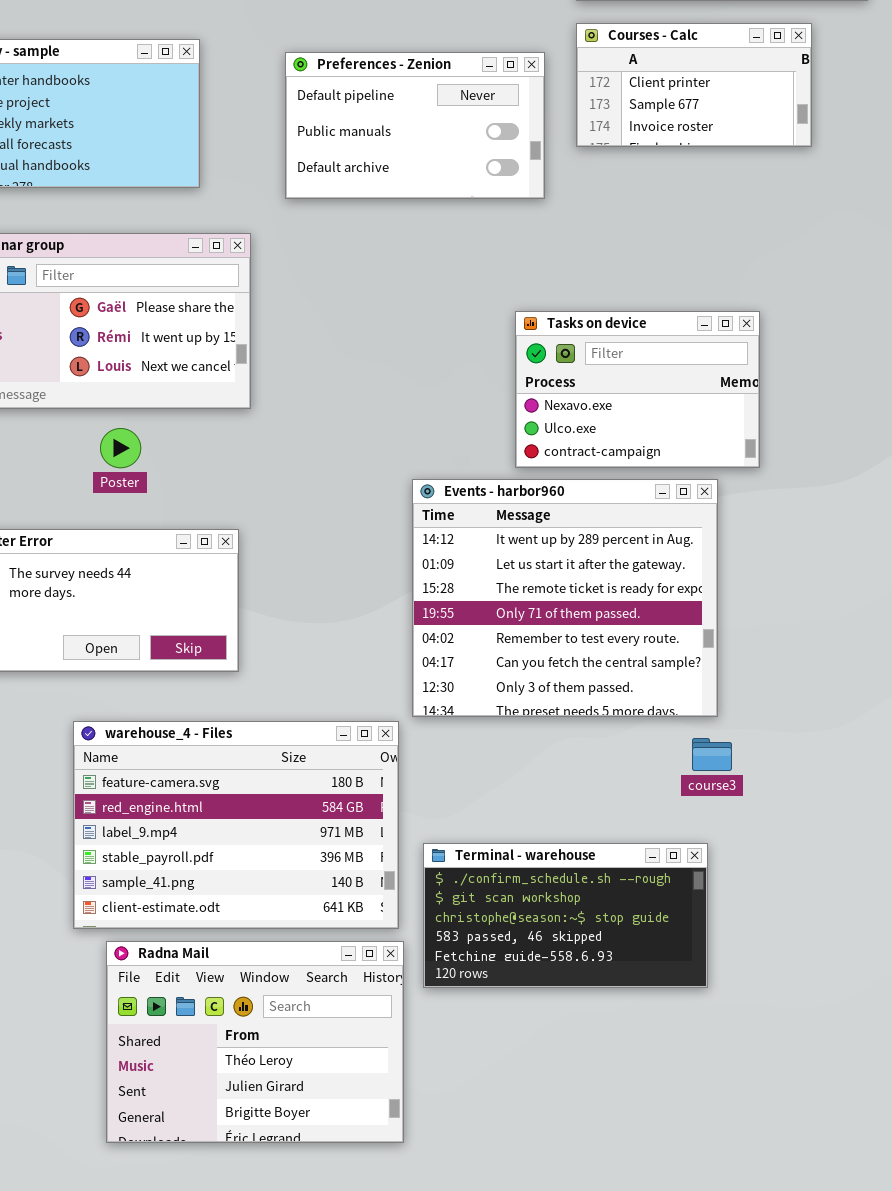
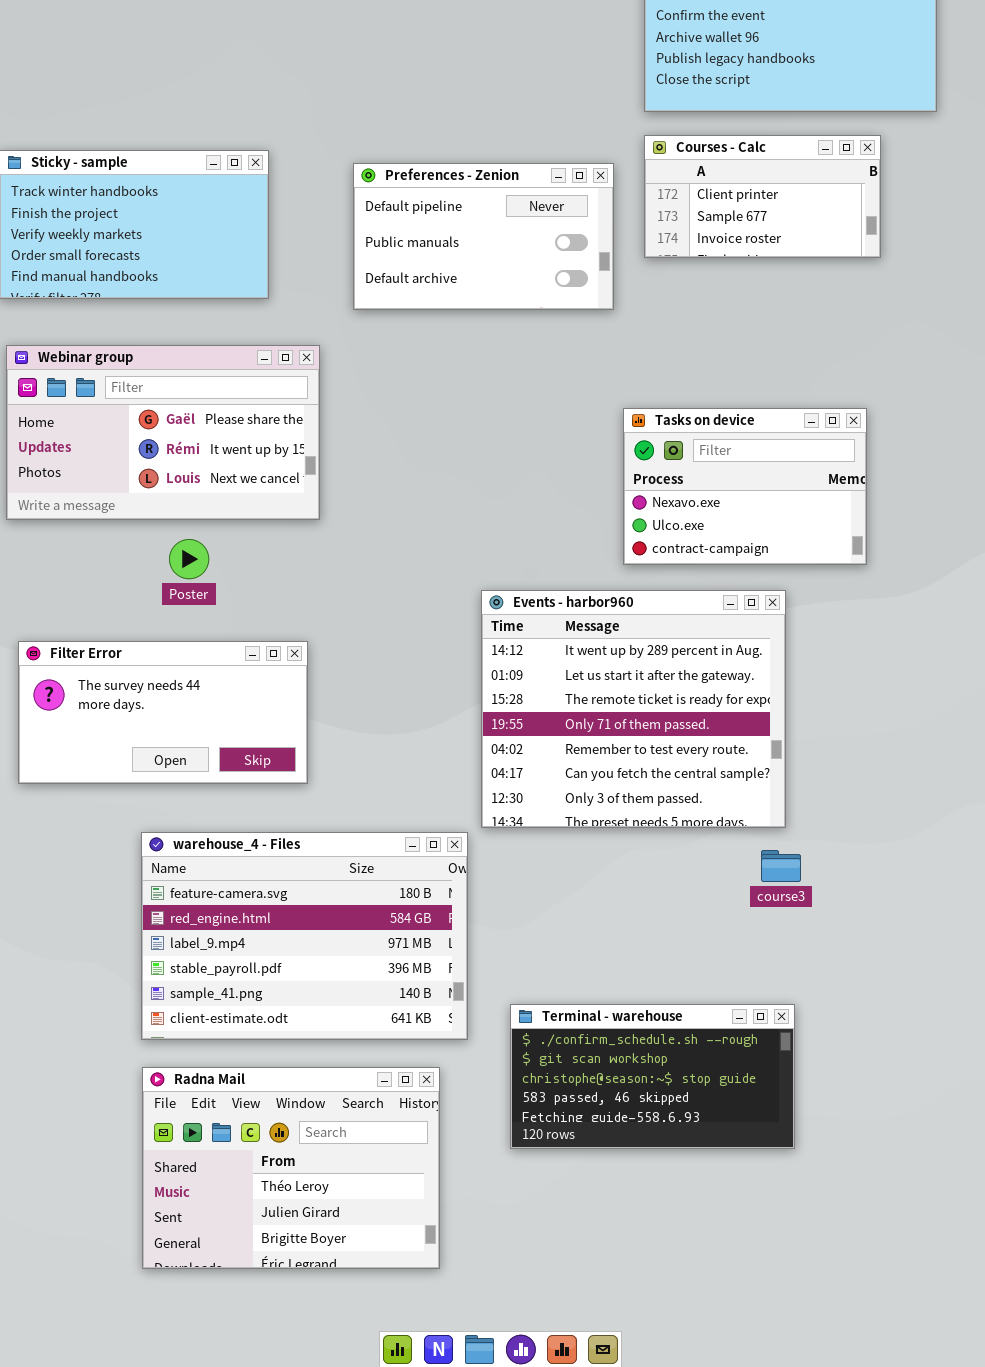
Tasks on device: [515,311,760,468] -> [623,408,867,565], moved
Terminal - warehouse: [423,843,708,988] -> [510,1004,795,1149], moved
Radna Mail: [106,941,404,1143] -> [142,1067,440,1269], moved

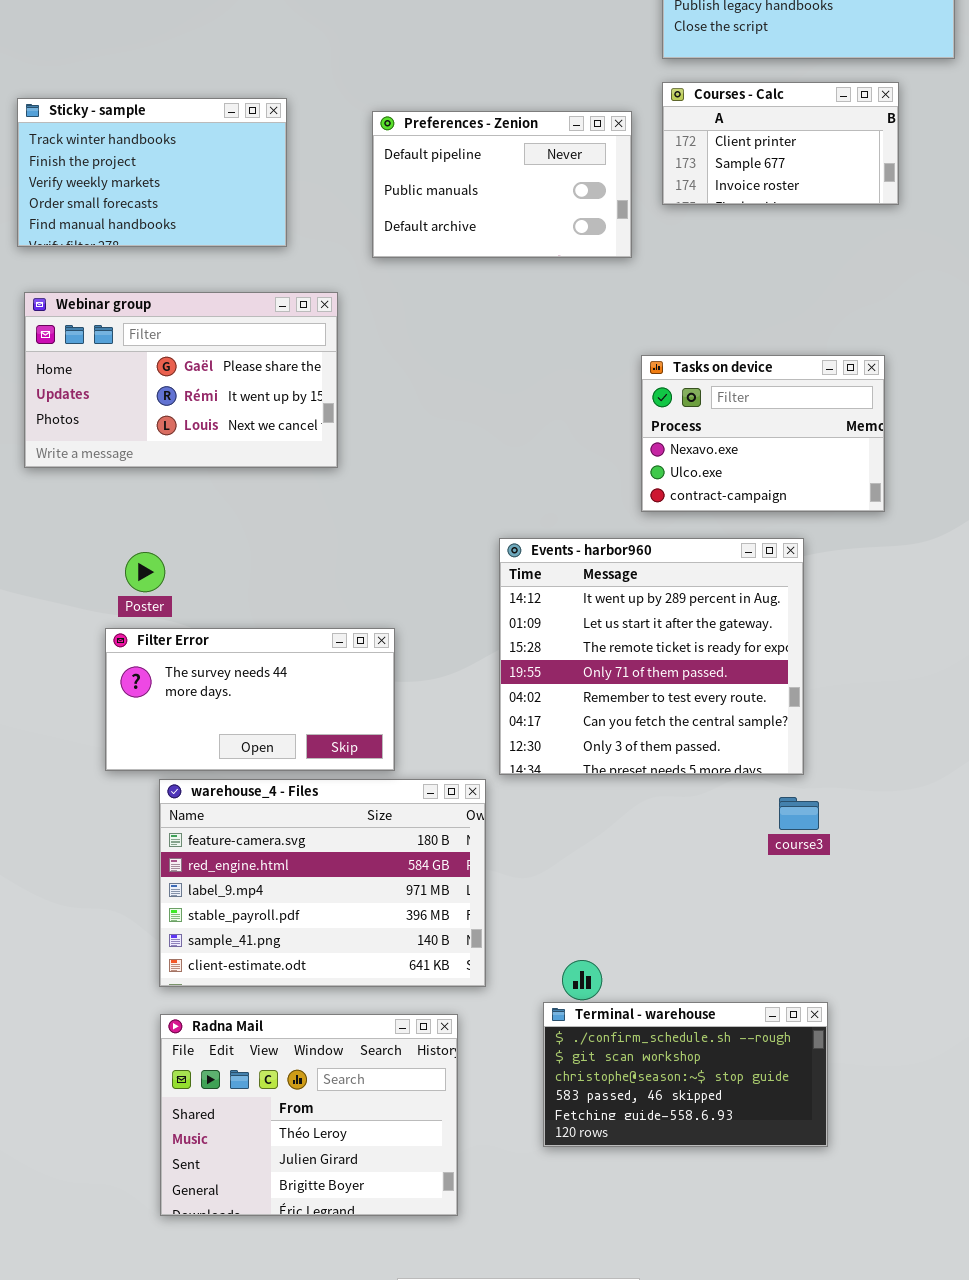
Poster: [169,539,209,579] -> [125,552,165,592], moved
Filter Error: [18,641,308,784] -> [105,628,395,771], moved
Terminal - warehouse: [510,1004,795,1149] -> [543,1002,828,1147], moved

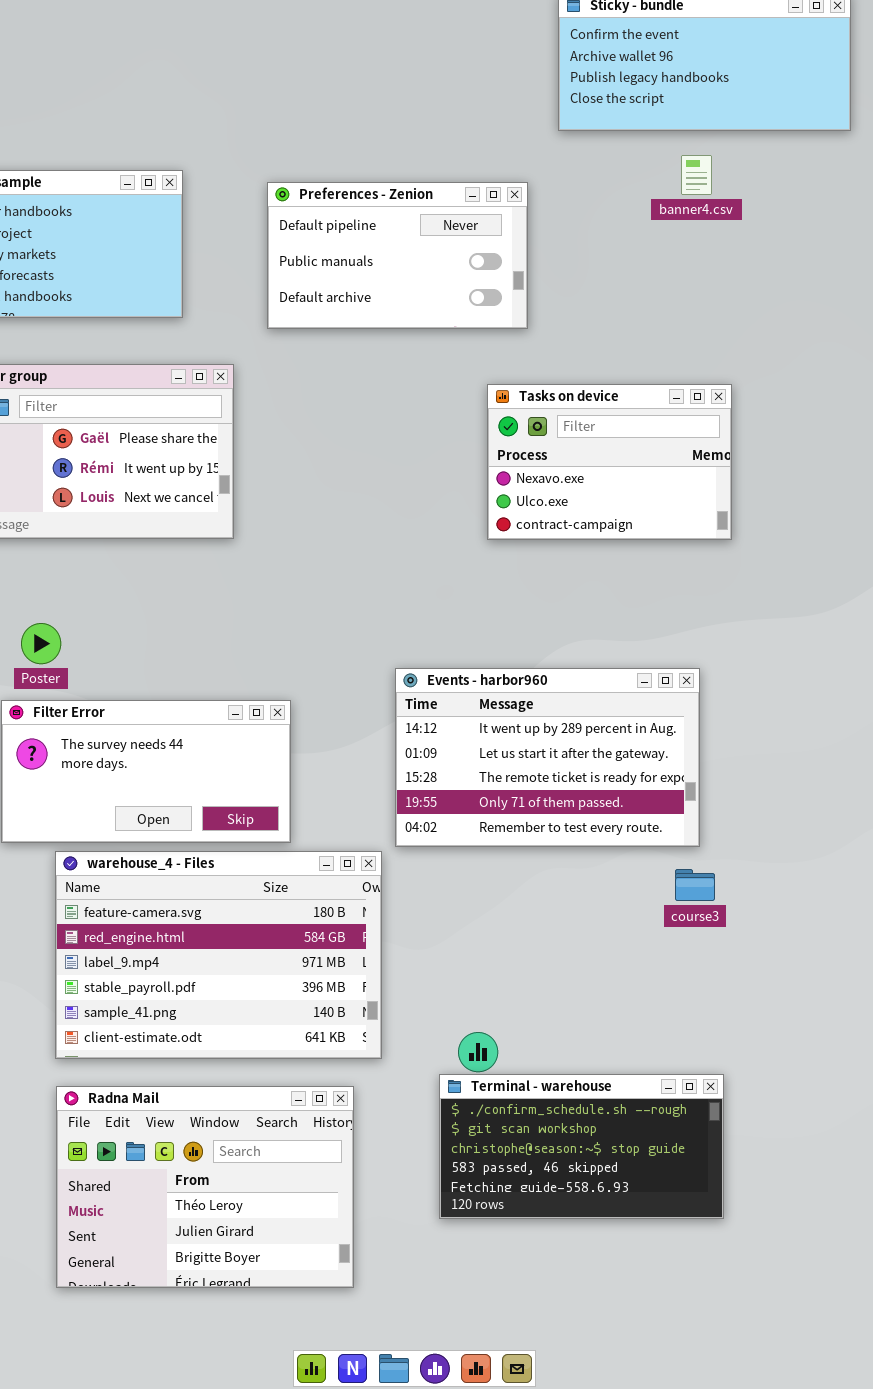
Courses - Calc: [662,82,899,205] -> none, closed
Tasks on device: [641,355,885,512] -> [487,384,732,540], moved
Events - harbor960: [499,538,804,775] -> [395,668,700,847], resized

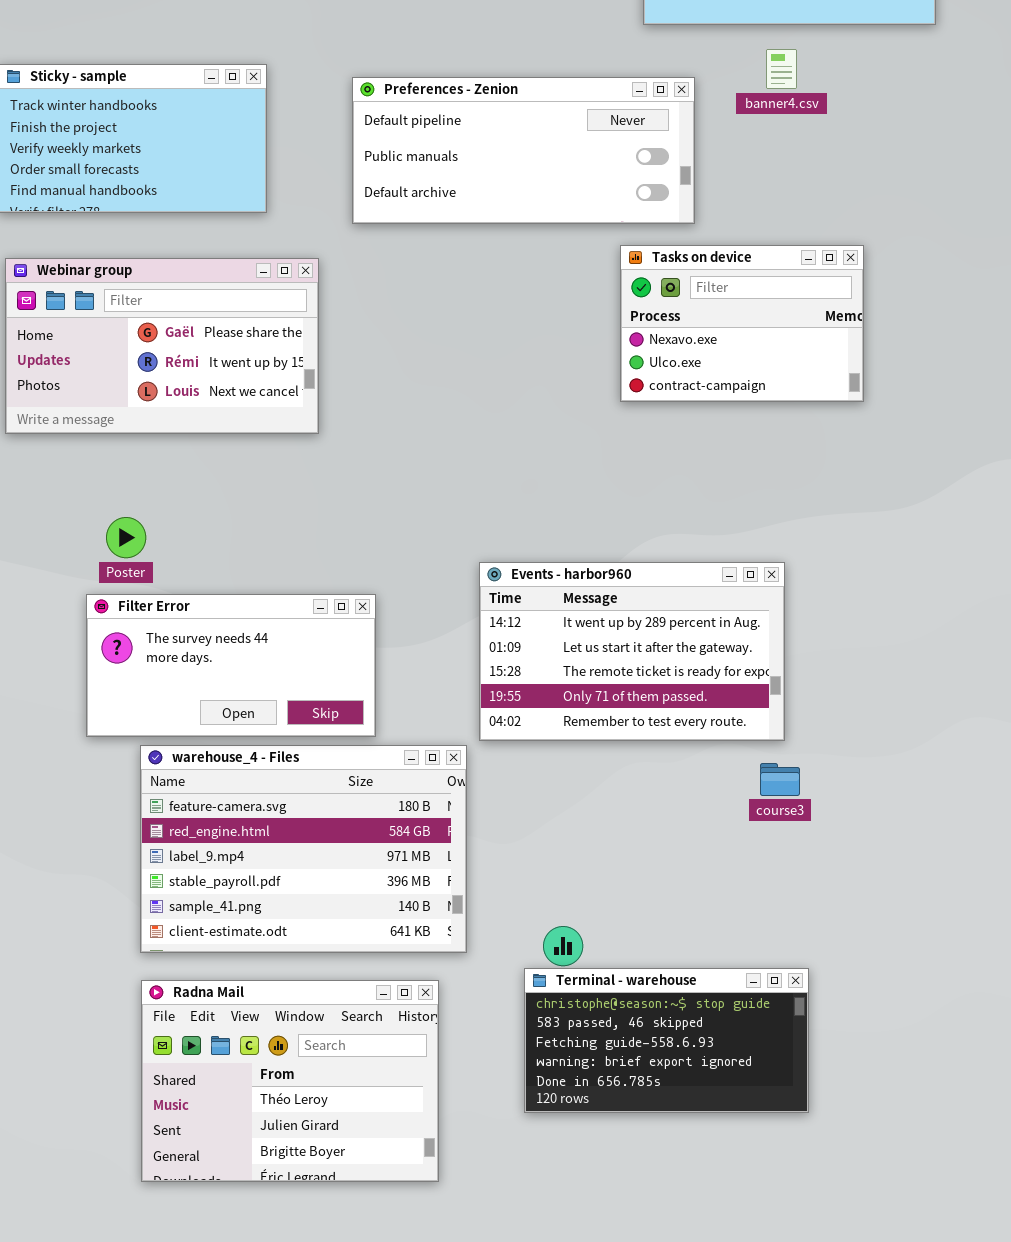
Preferences - Zenion: [267,182,528,329] -> [352,77,695,224], resized
Tasks on device: [487,384,732,540] -> [620,245,864,402], moved
Terminal - warehouse: [439,1074,724,1219] -> [524,968,809,1113], scrolled down 2 rows

